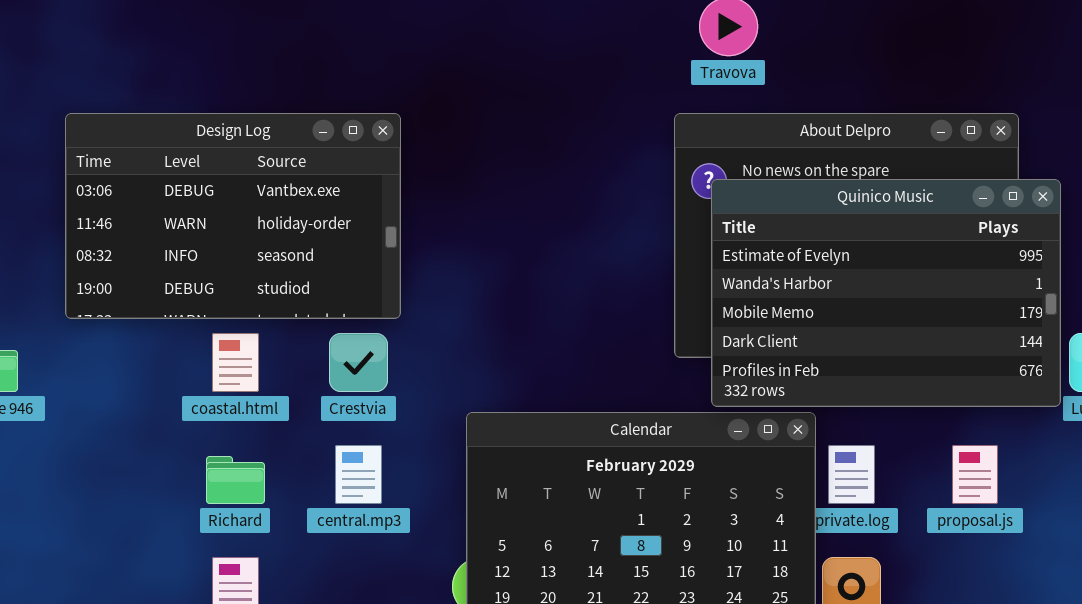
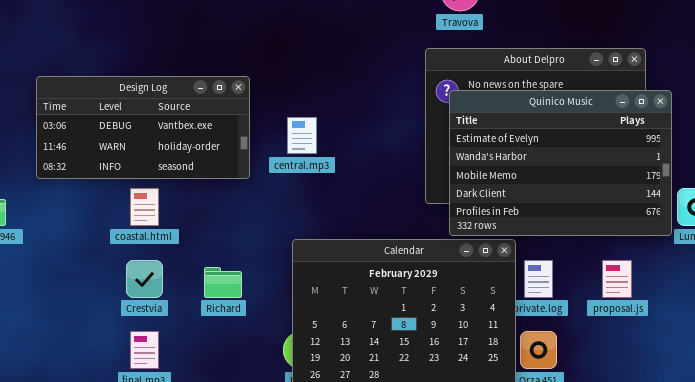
Design Log: [65,113,401,319] -> [36,76,250,179], resized
Crestvia: [329,333,388,392] -> [126,260,163,298], moved
central.mp3: [335,445,382,504] -> [287,117,317,154], moved
Richard: [206,456,265,504] -> [204,267,242,298], moved

